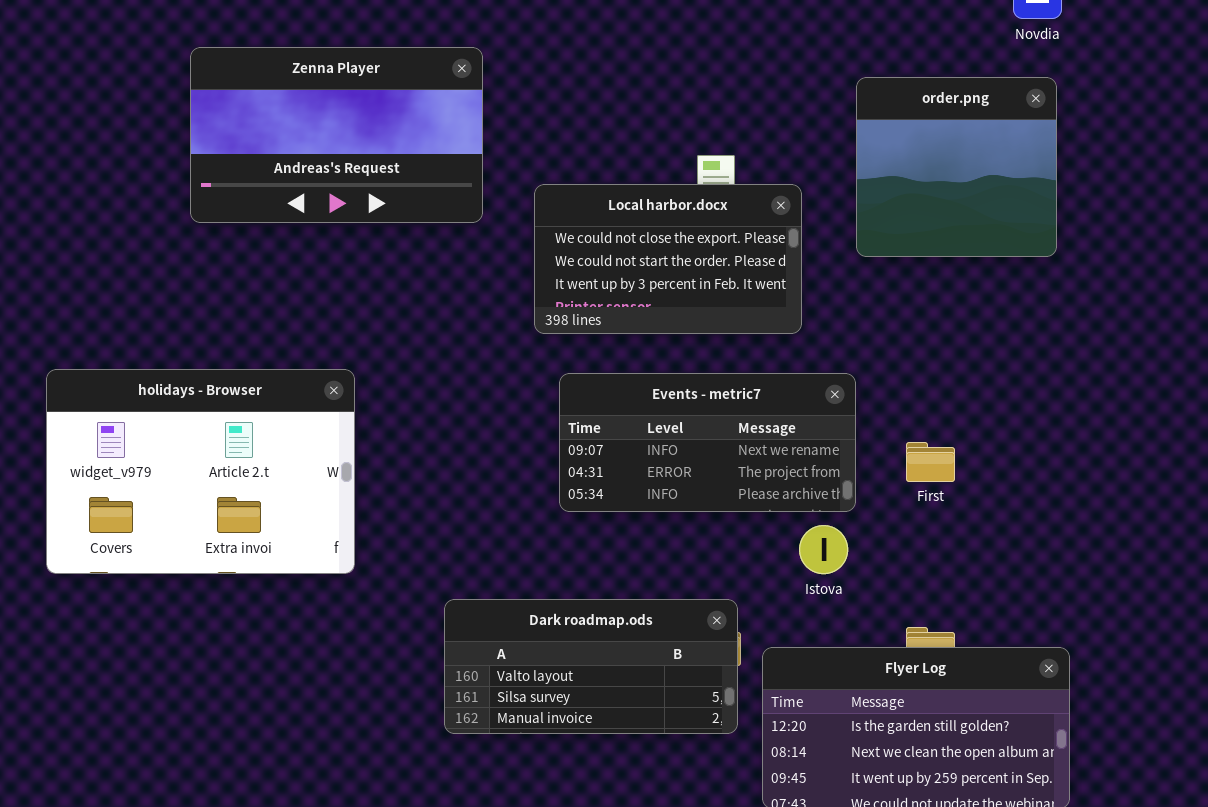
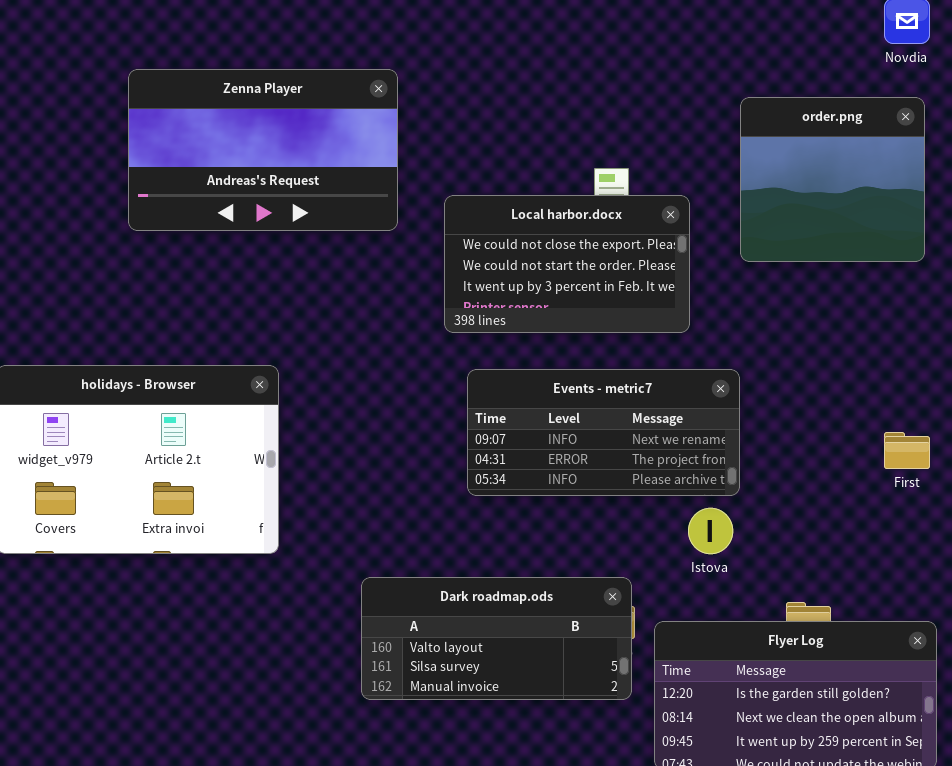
First: [906,442,955,482] -> [884,432,930,469], moved

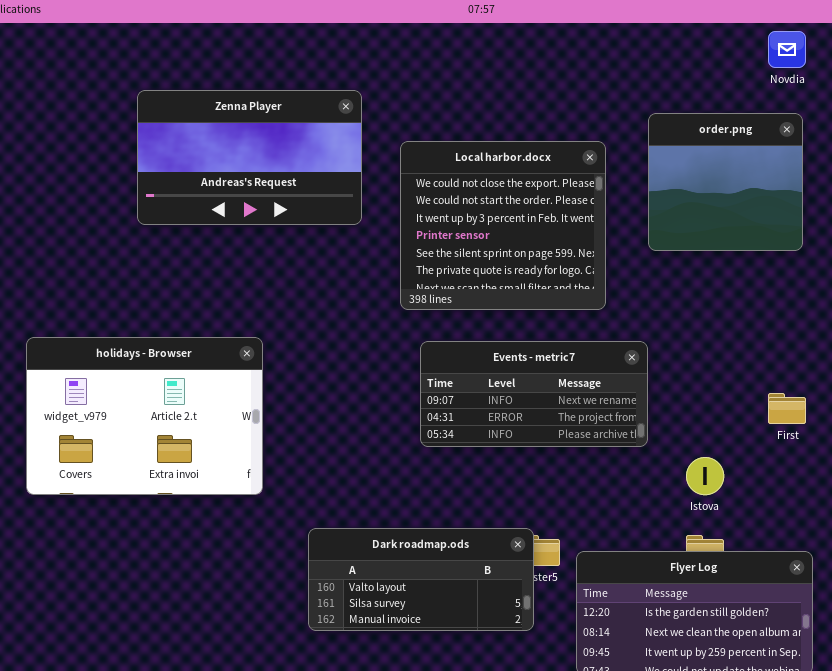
Local harbor.docx: [444,195,690,333] -> [400,141,606,310], resized
Istova: [688,508,733,554] -> [686,457,724,495], moved
Dark roadmap.ods: [361,577,632,700] -> [308,528,534,631], moved

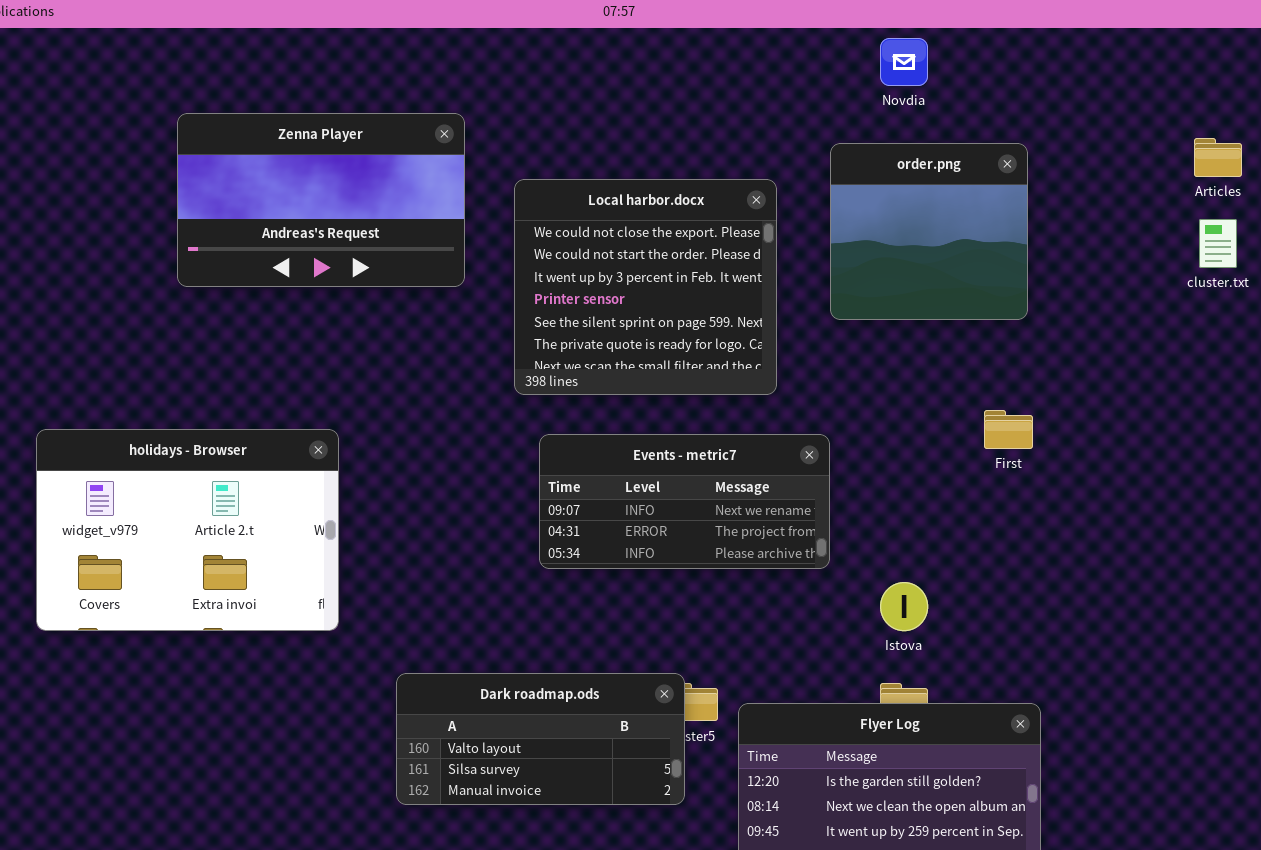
Novdia: [768,31,806,68] -> [880,38,928,86], moved
First: [768,393,806,424] -> [984,410,1033,449], moved

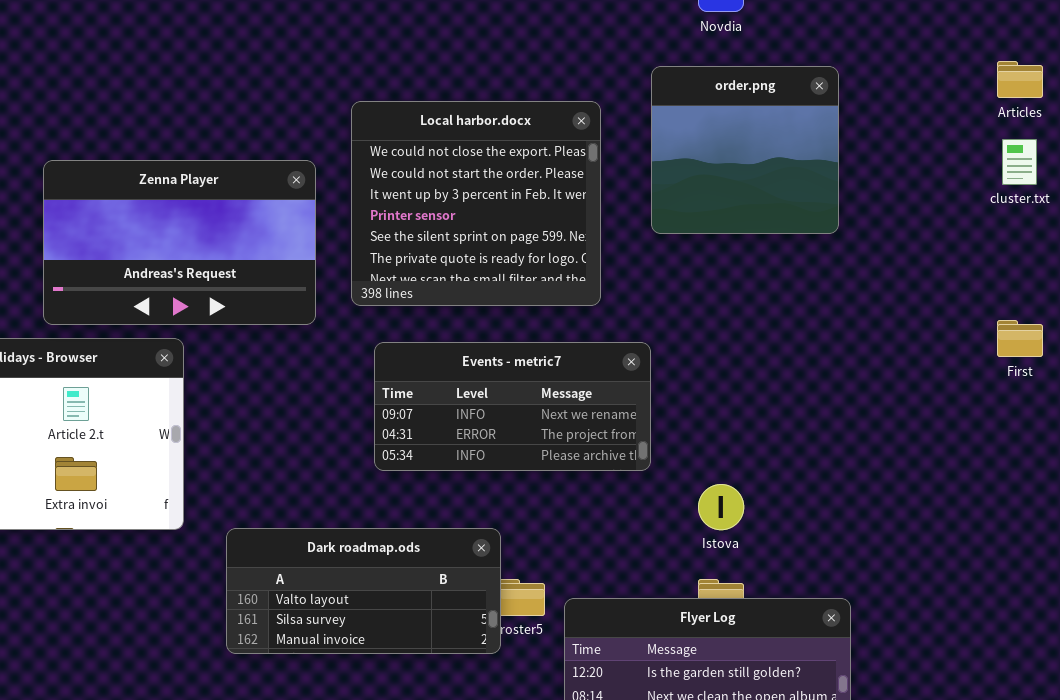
Zenna Player: [177,113,465,287] -> [43,160,316,325], moved
First: [984,410,1033,449] -> [997,320,1043,357], moved
Dark roadmap.ods: [396,673,685,805] -> [226,528,501,654], moved

